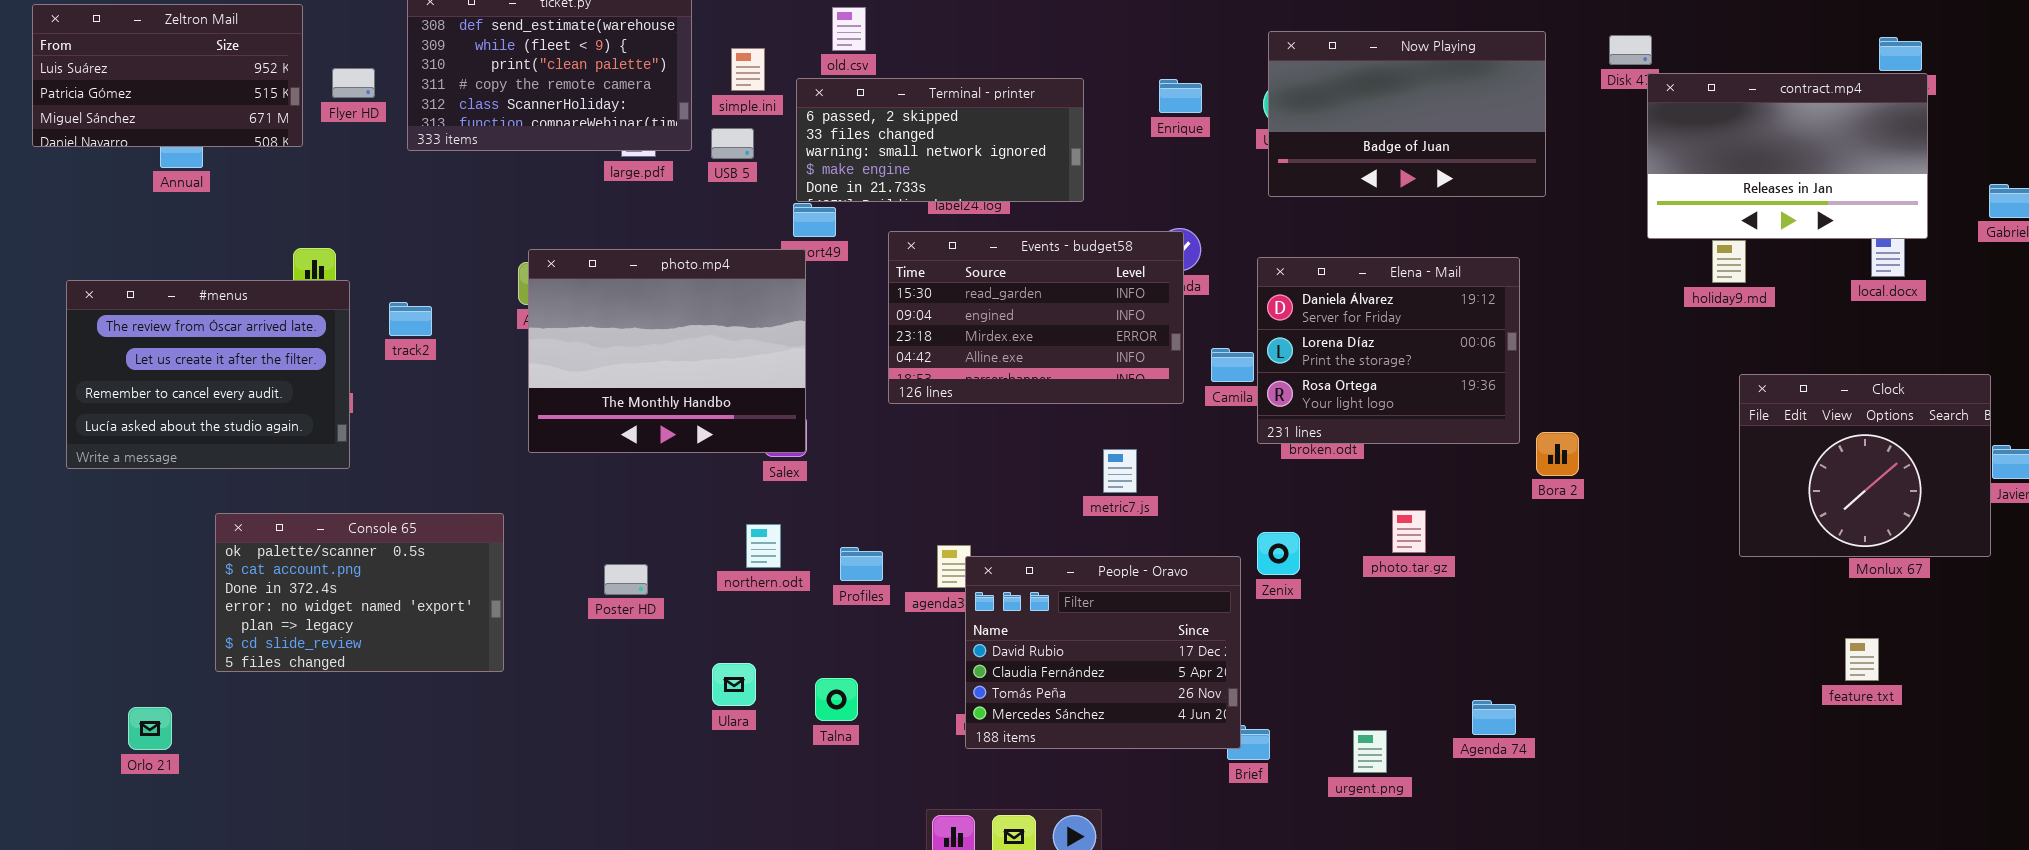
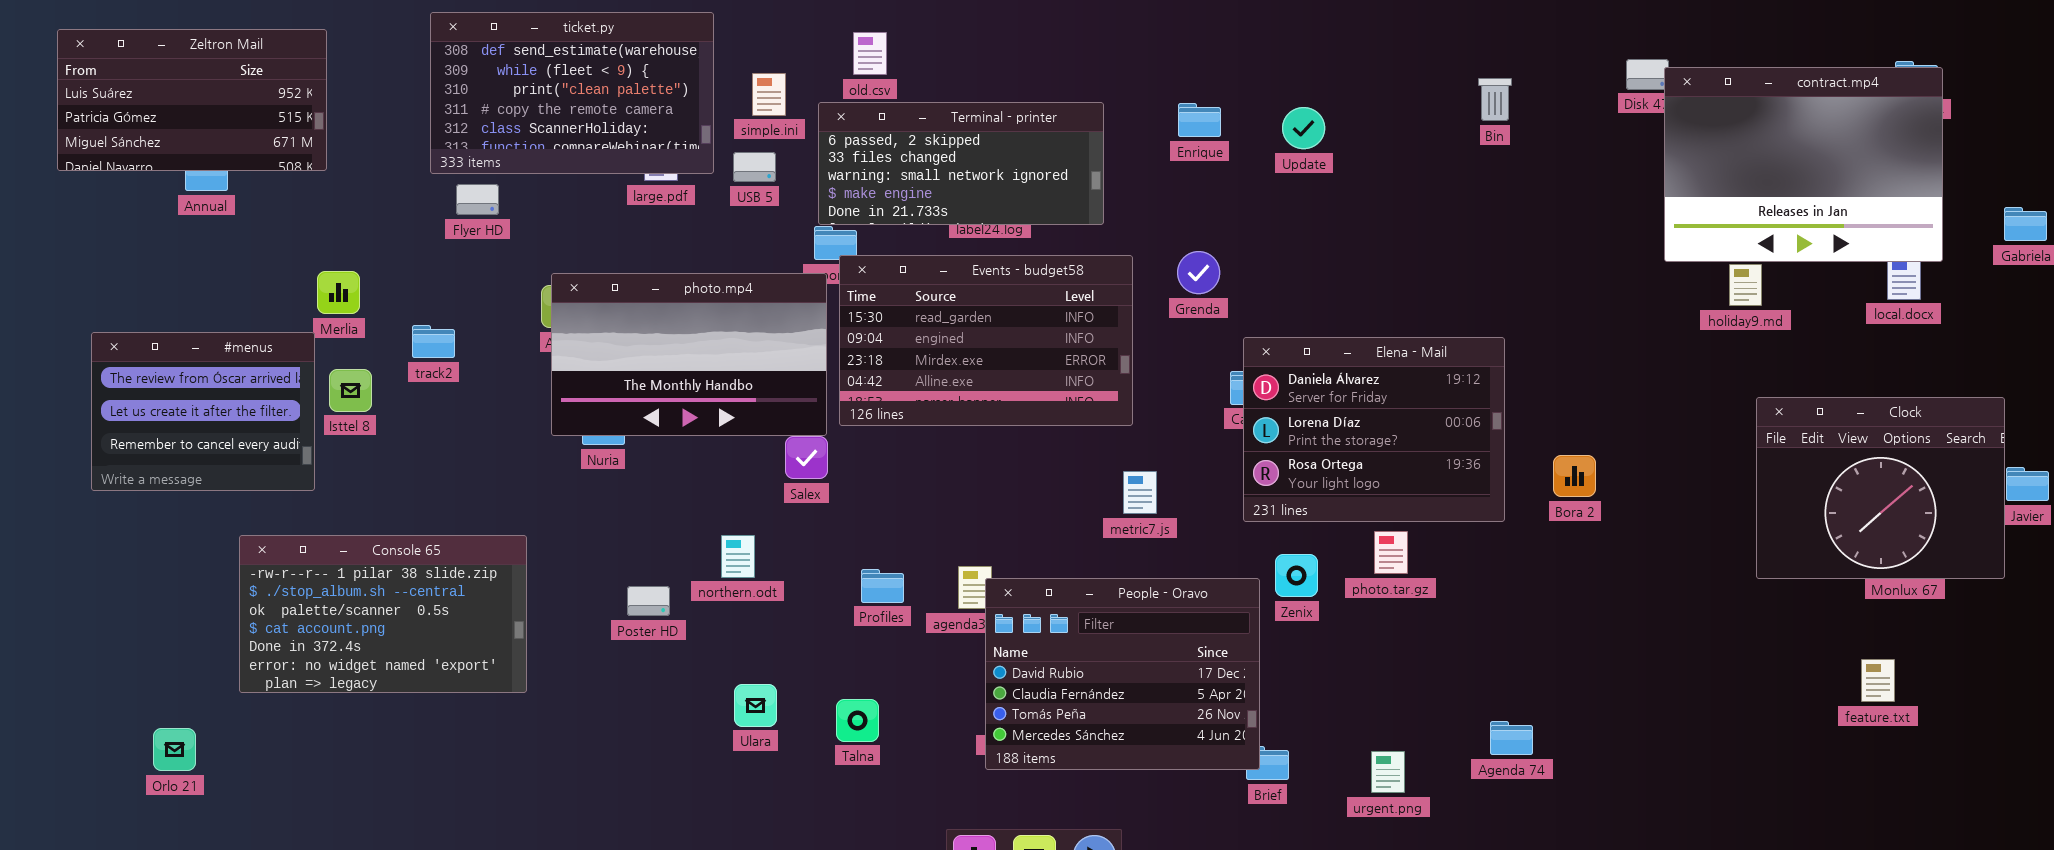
Now Playing: [1268,31,1546,197] -> none, closed
Flyer HD: [332,68,375,98] -> [456,184,499,215], moved
contract.mp4: [1647,73,1928,239] -> [1664,67,1943,262], resized
Events - budget58: [888,231,1184,404] -> [839,255,1133,426], moved
photo.mp4: [528,249,806,453] -> [551,273,827,436], resized
Elena - Mail: [1257,257,1520,444] -> [1243,337,1505,522], moved
#menus: [66,280,350,469] -> [91,332,315,491], resized
photo.tar.gz: [1392,510,1426,553] -> [1374,531,1408,574], moved
Console 65: [215,513,504,672] -> [239,535,527,693], scrolled up 2 rows
northern.odt: [746,524,781,568] -> [721,535,755,578], moved

